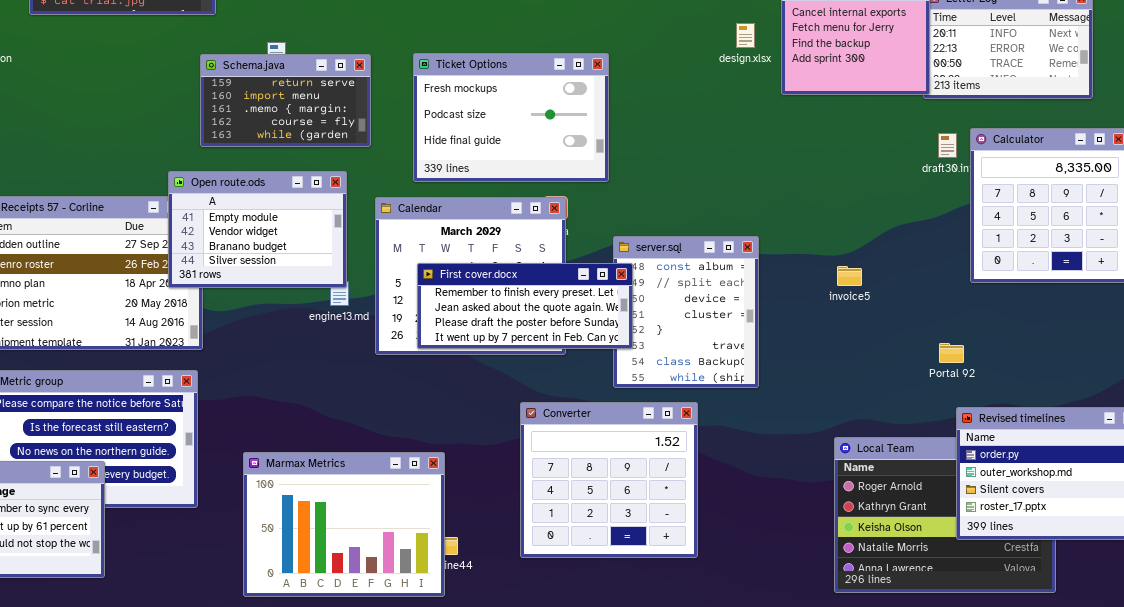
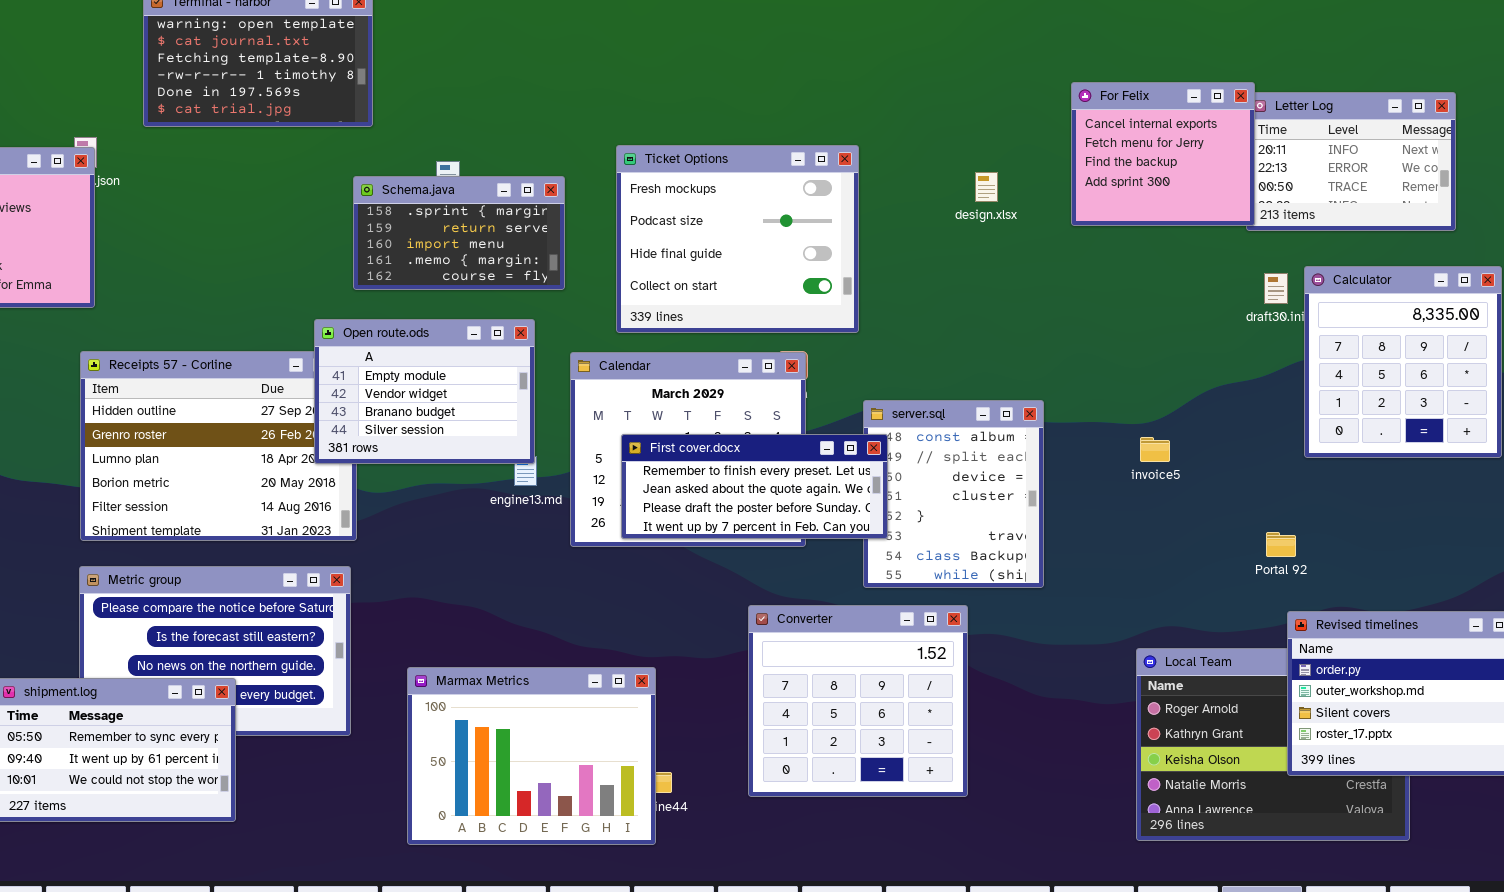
design.xlsx: [736,23,755,48] -> [975,172,998,202], moved
Ticket Options: [413,53,609,182] -> [616,145,859,333], resized
Schema.java: [200,54,371,147] -> [353,176,565,290], scrolled up 1 row

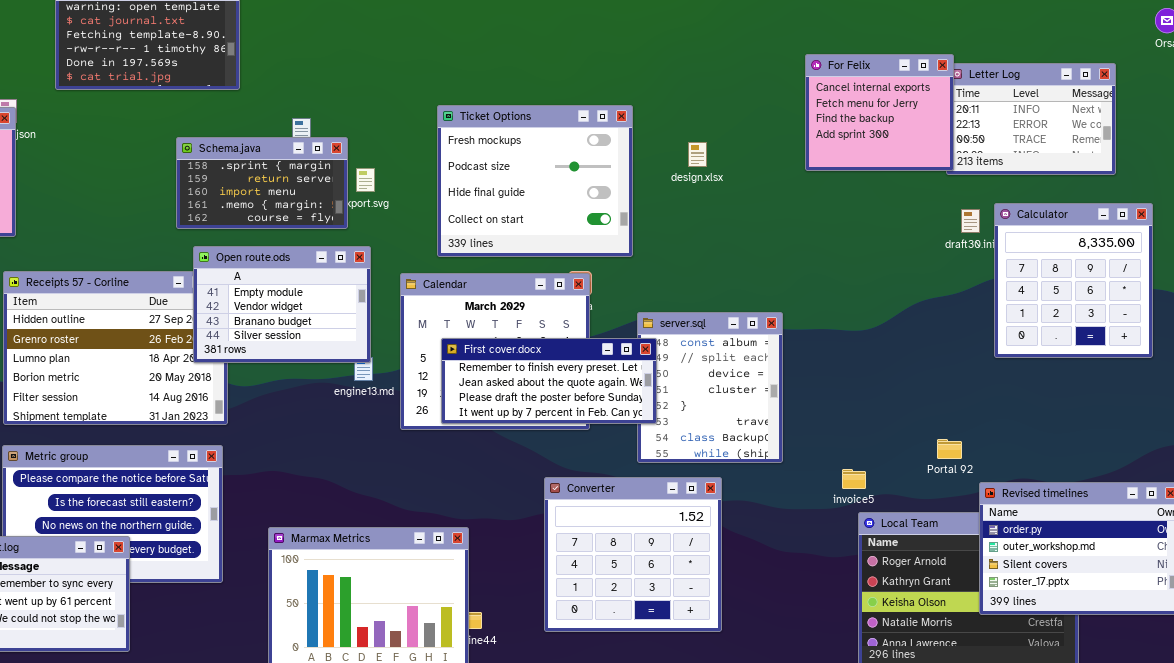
design.xlsx: [975,172,998,202] -> [688,142,707,167], moved
Schema.java: [353,176,565,290] -> [176,137,348,229], moved
invoice5: [1140,437,1170,462] -> [842,469,866,489], moved
Portal 92: [1266,532,1296,557] -> [937,439,962,459], moved

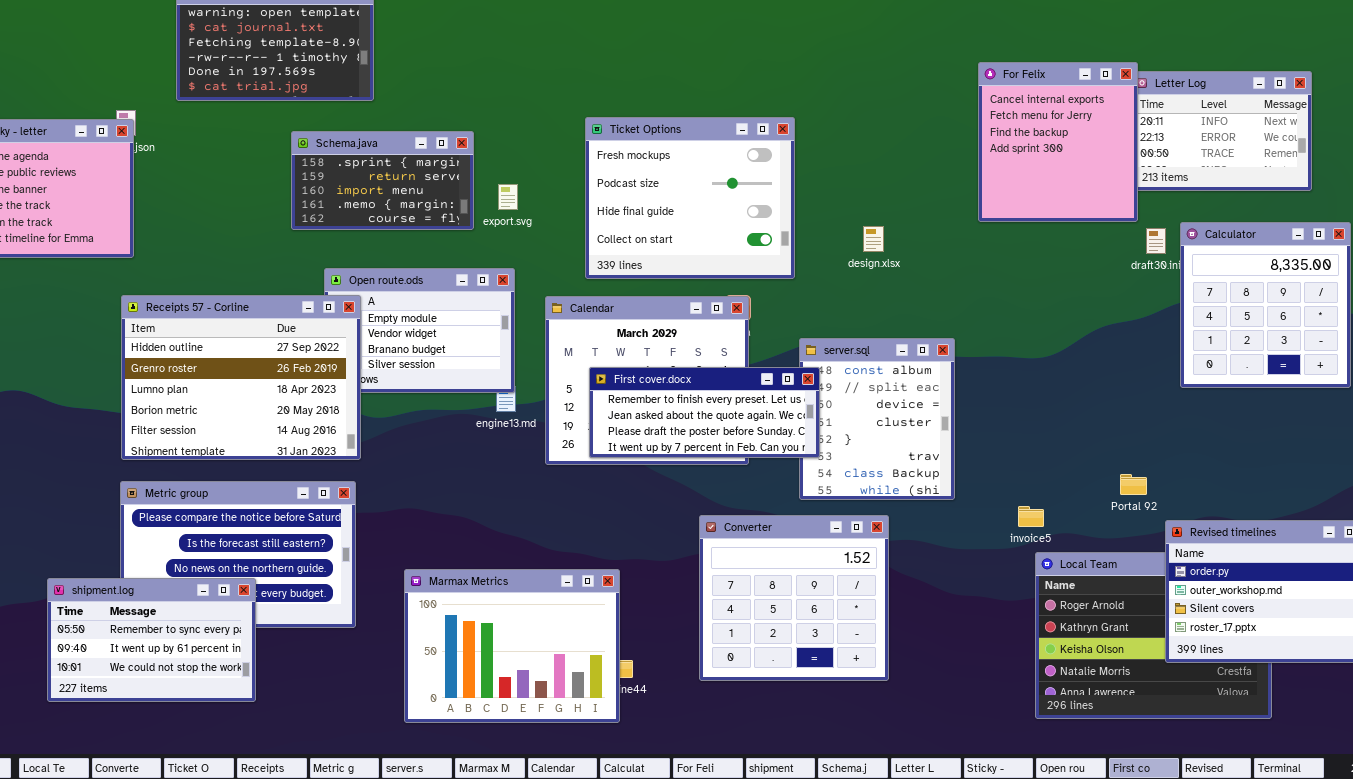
For Felix: [805,54,954,171] -> [978,62,1138,222], resized
Schema.java: [176,137,348,229] -> [291,131,474,230], moved
design.xlsx: [688,142,707,167] -> [863,226,884,252], moved
Receipts 57 - Corline: [3,271,228,425] -> [121,295,361,460], raised

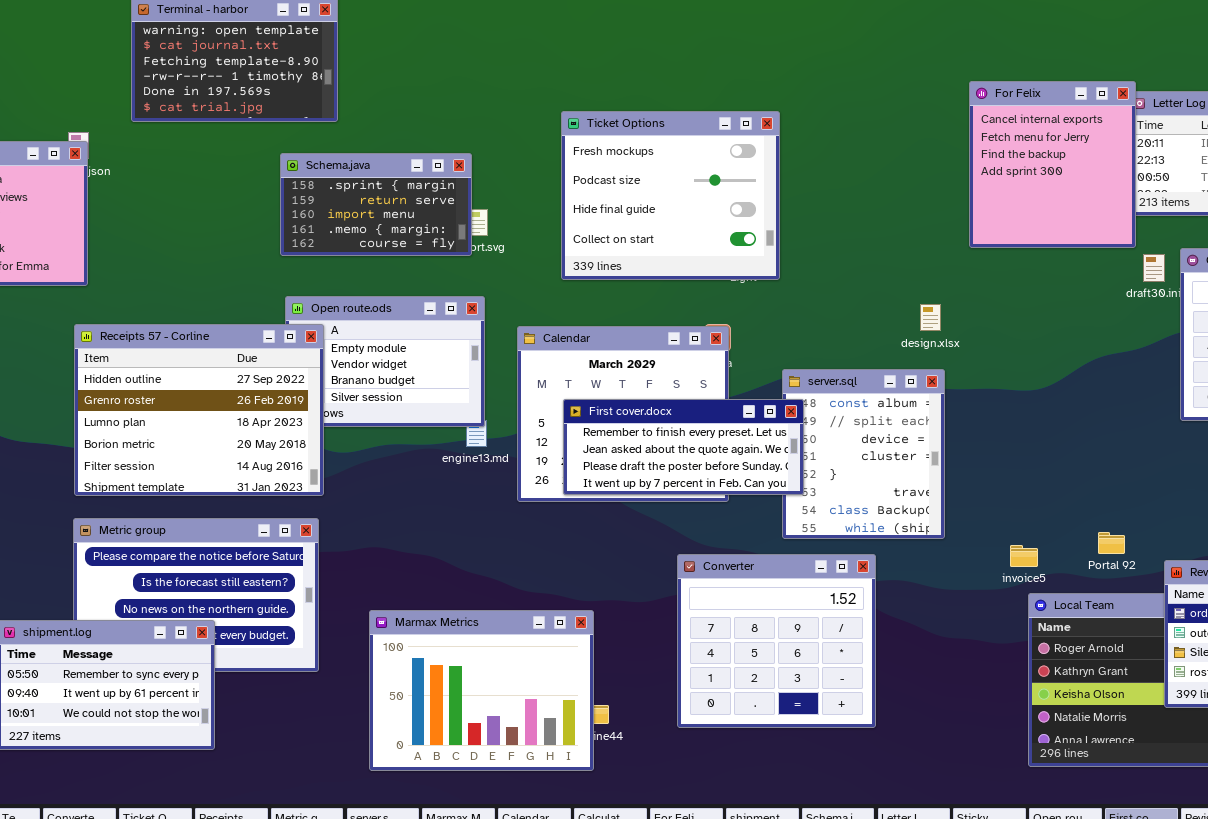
Ticket Options: [585,117,795,279] -> [561,111,780,280], moved
Schema.java: [291,131,474,230] -> [280,153,472,256], moved
design.xlsx: [863,226,884,252] -> [920,304,941,331], moved
Portal 92: [1120,474,1147,495] -> [1098,532,1125,554], moved

